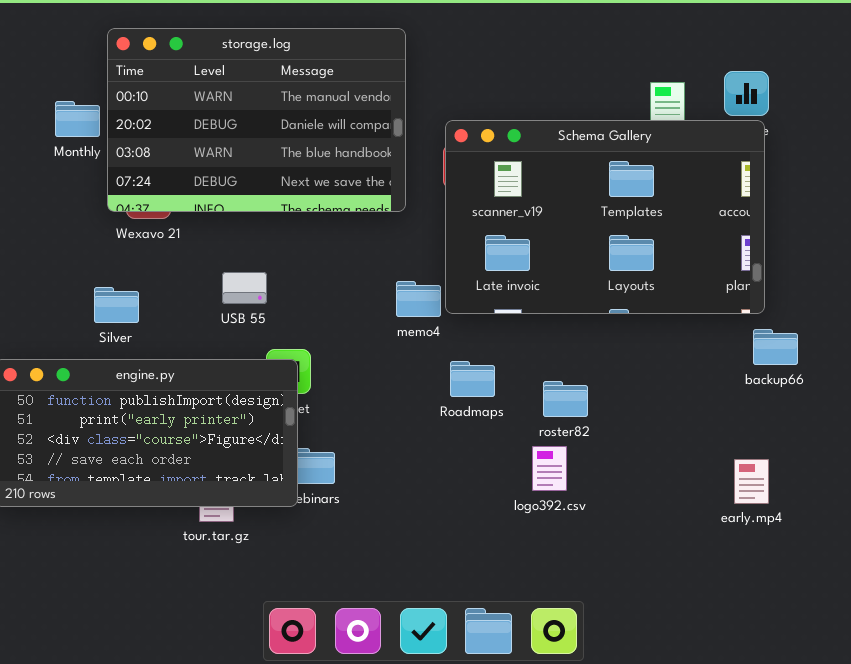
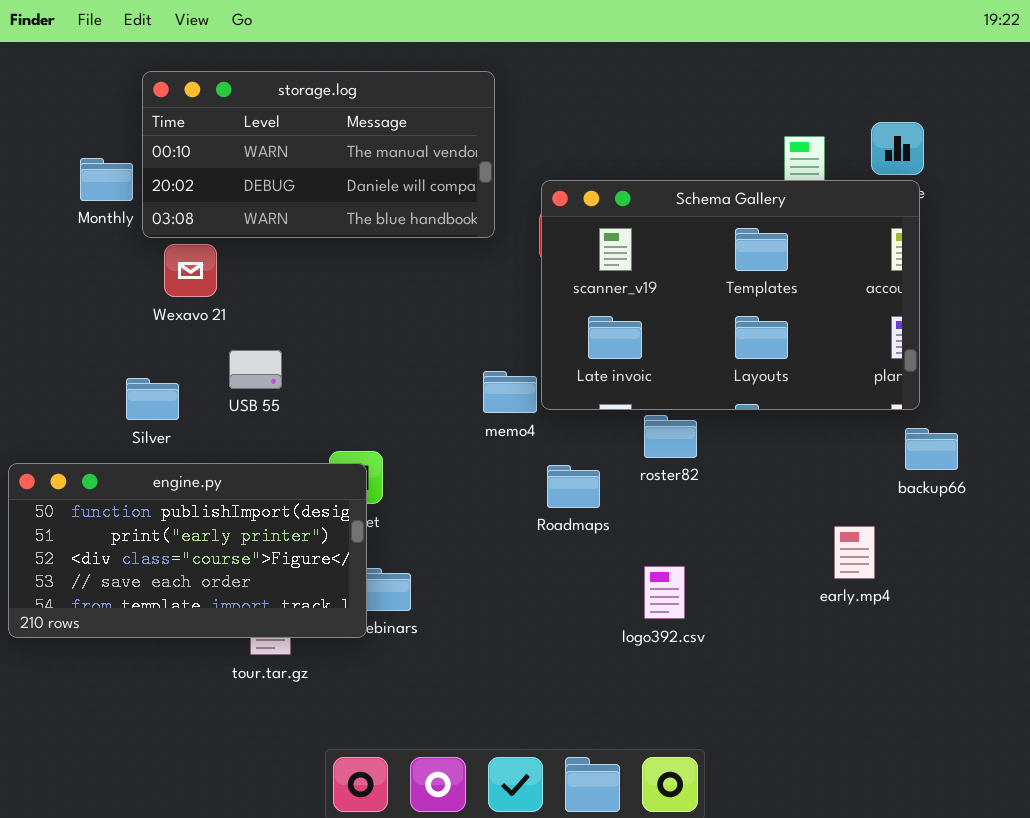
storage.log: [107,28,406,212] -> [142,71,495,238], resized
USB 55: [222,272,267,304] -> [229,350,282,389], moved
roster82: [543,381,588,417] -> [644,415,697,458], moved
early.mp4: [734,459,769,504] -> [834,526,875,579], moved

